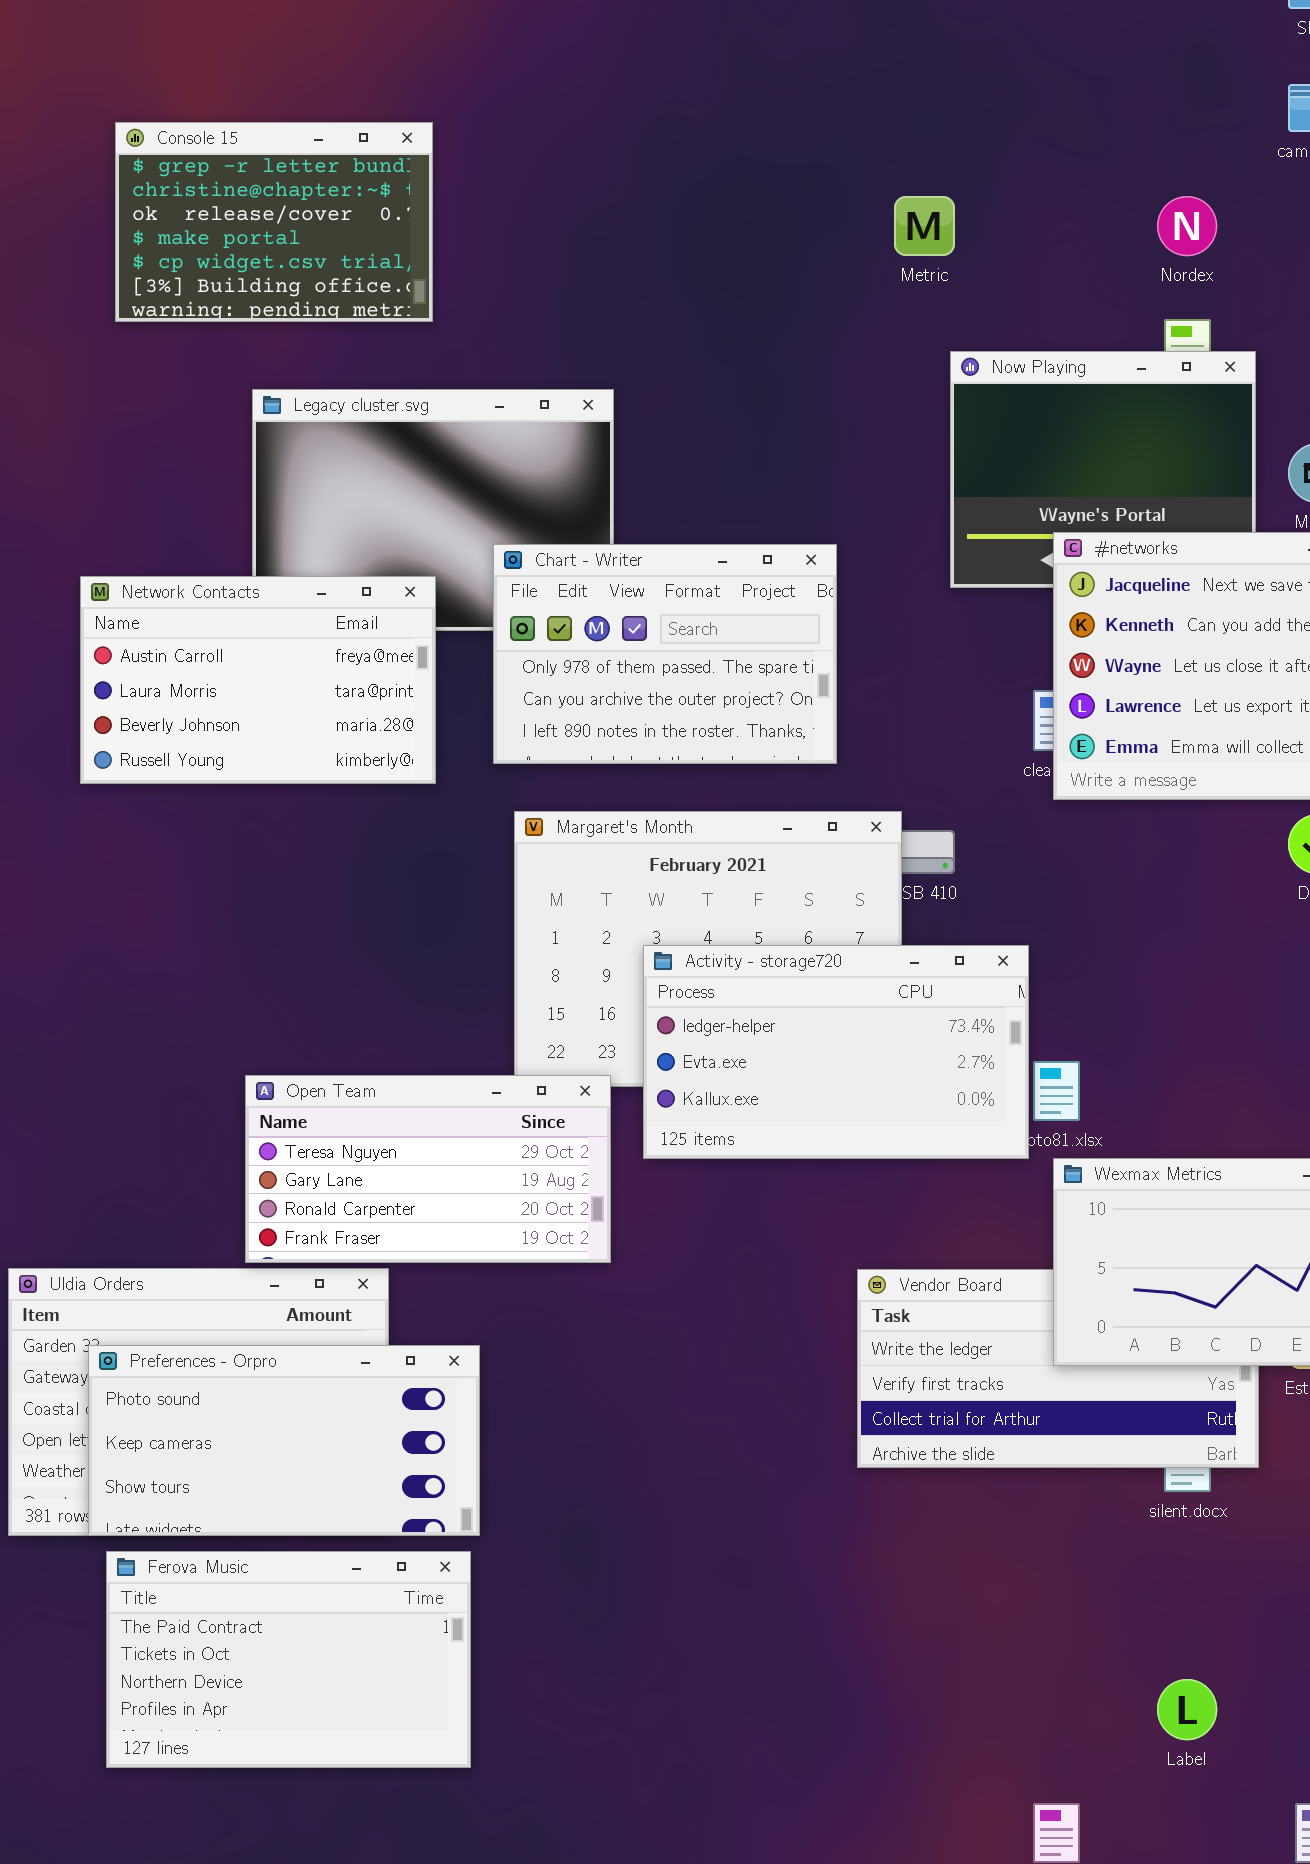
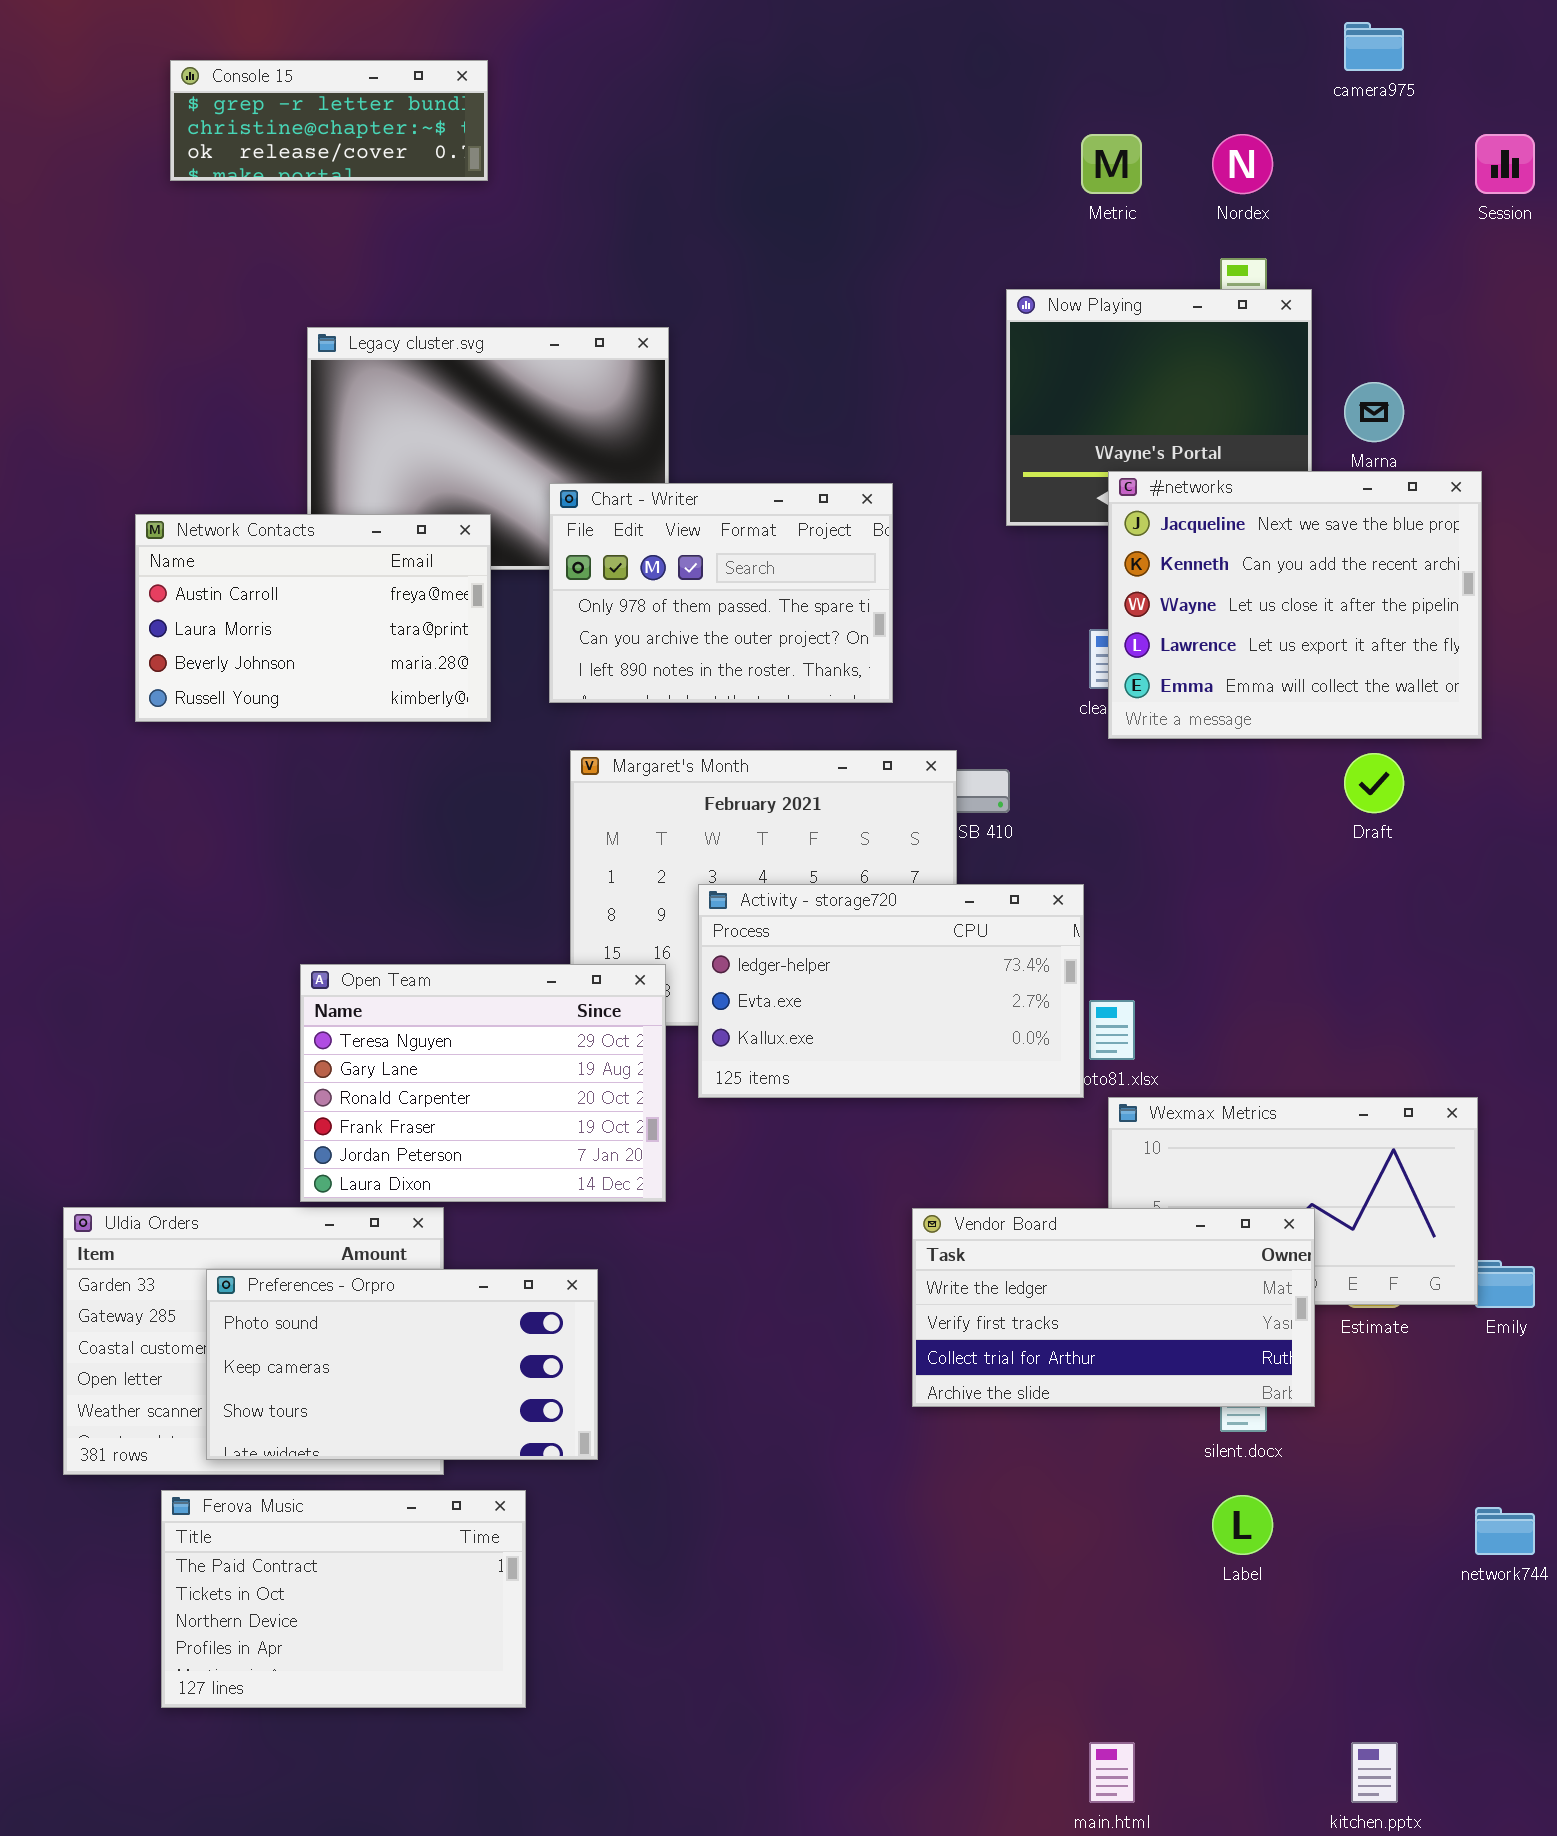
Console 15: [115,122,433,322] -> [170,60,488,181], resized
Metric: [894,196,955,256] -> [1081,134,1142,194], moved
Open Team: [245,1075,611,1263] -> [300,964,666,1202], resized
Vendor Board: [857,1269,1259,1468] -> [912,1208,1315,1407], raised
Preferences - Orpro: [88,1345,480,1536] -> [206,1269,598,1460], moved
Label: [1157,1679,1217,1740] -> [1212,1495,1273,1555], moved

